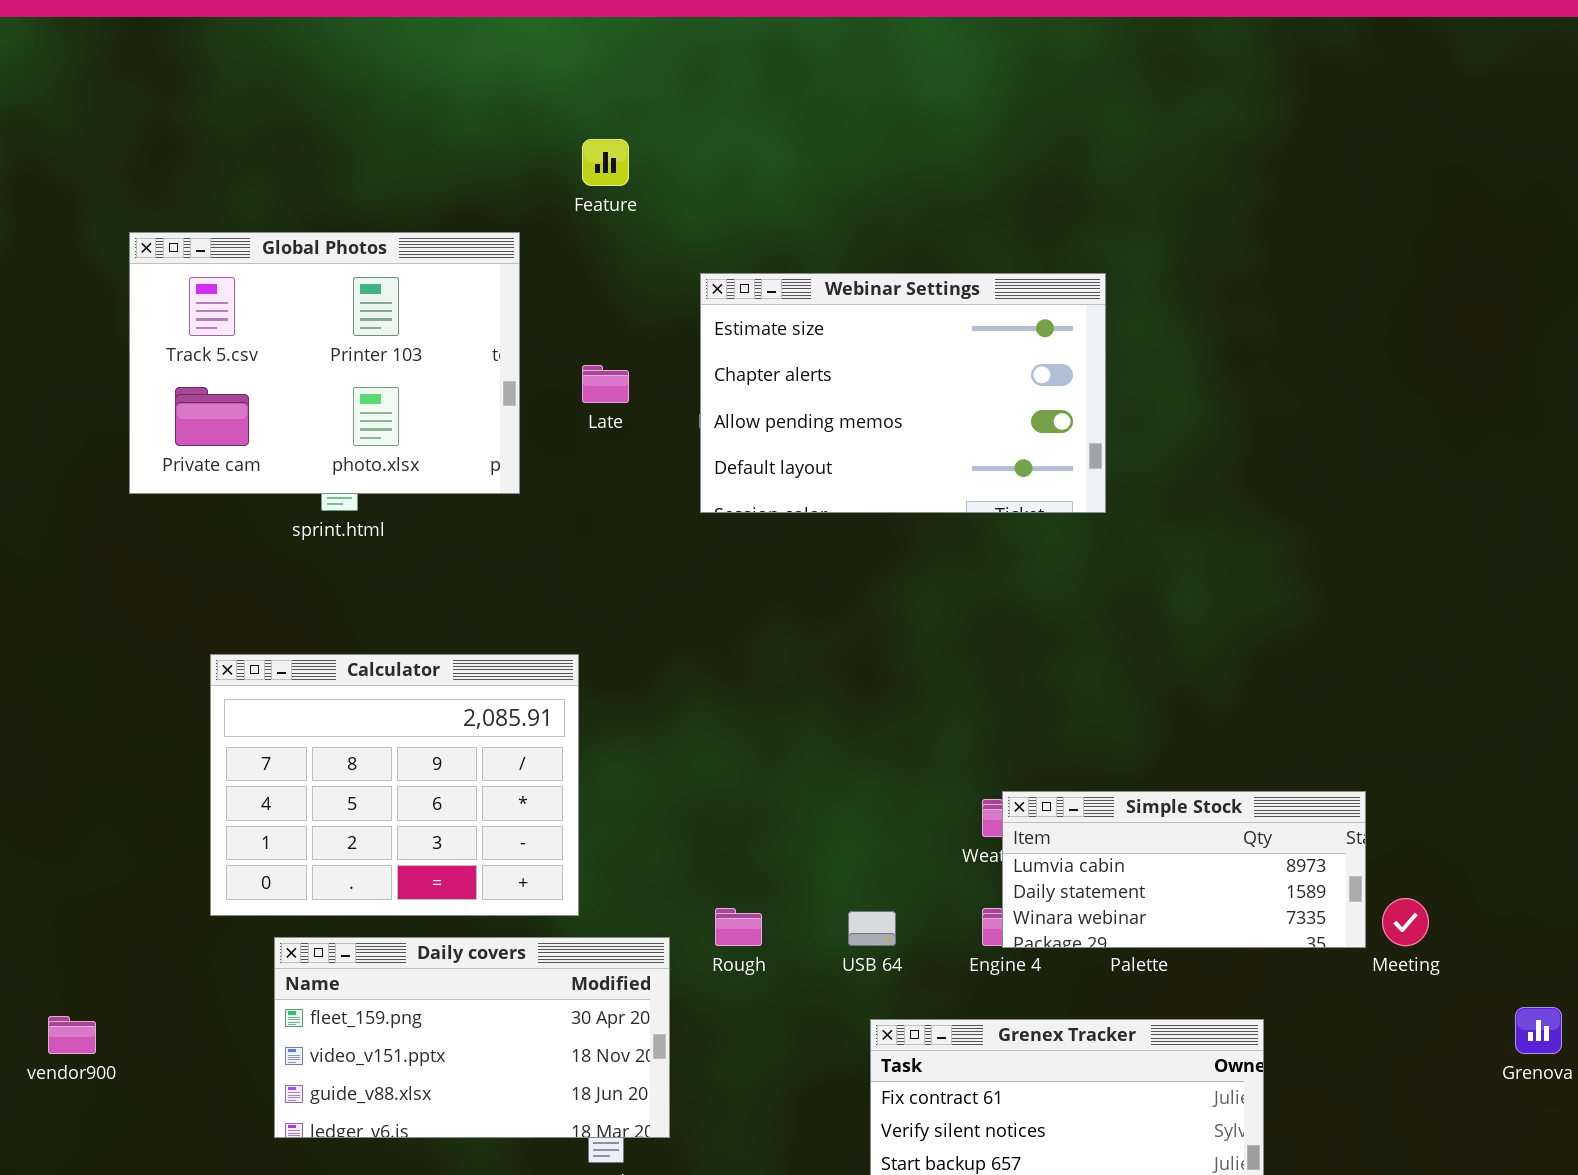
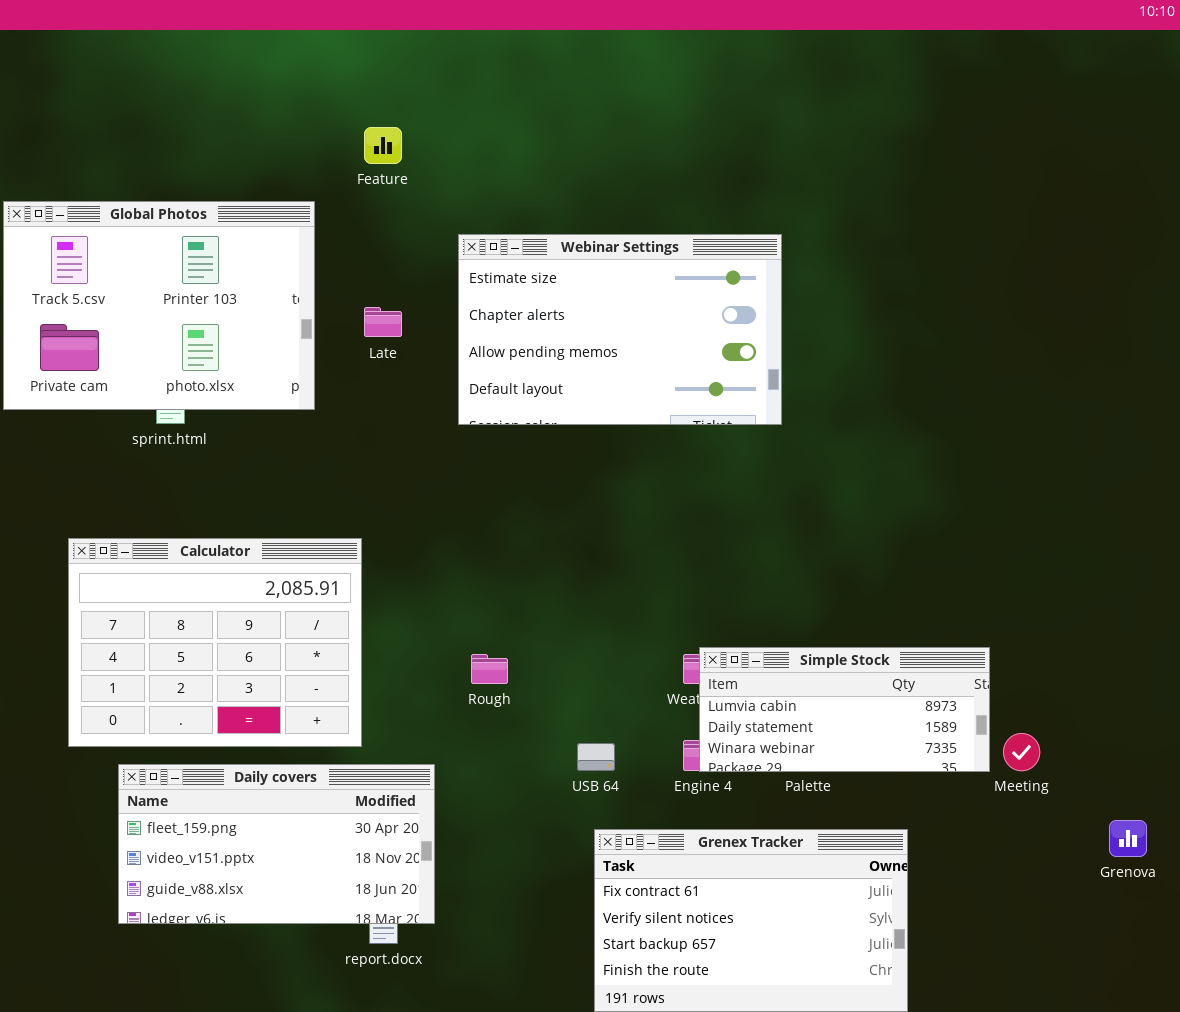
Rough: [715,908,762,946] -> [471,654,508,684], moved

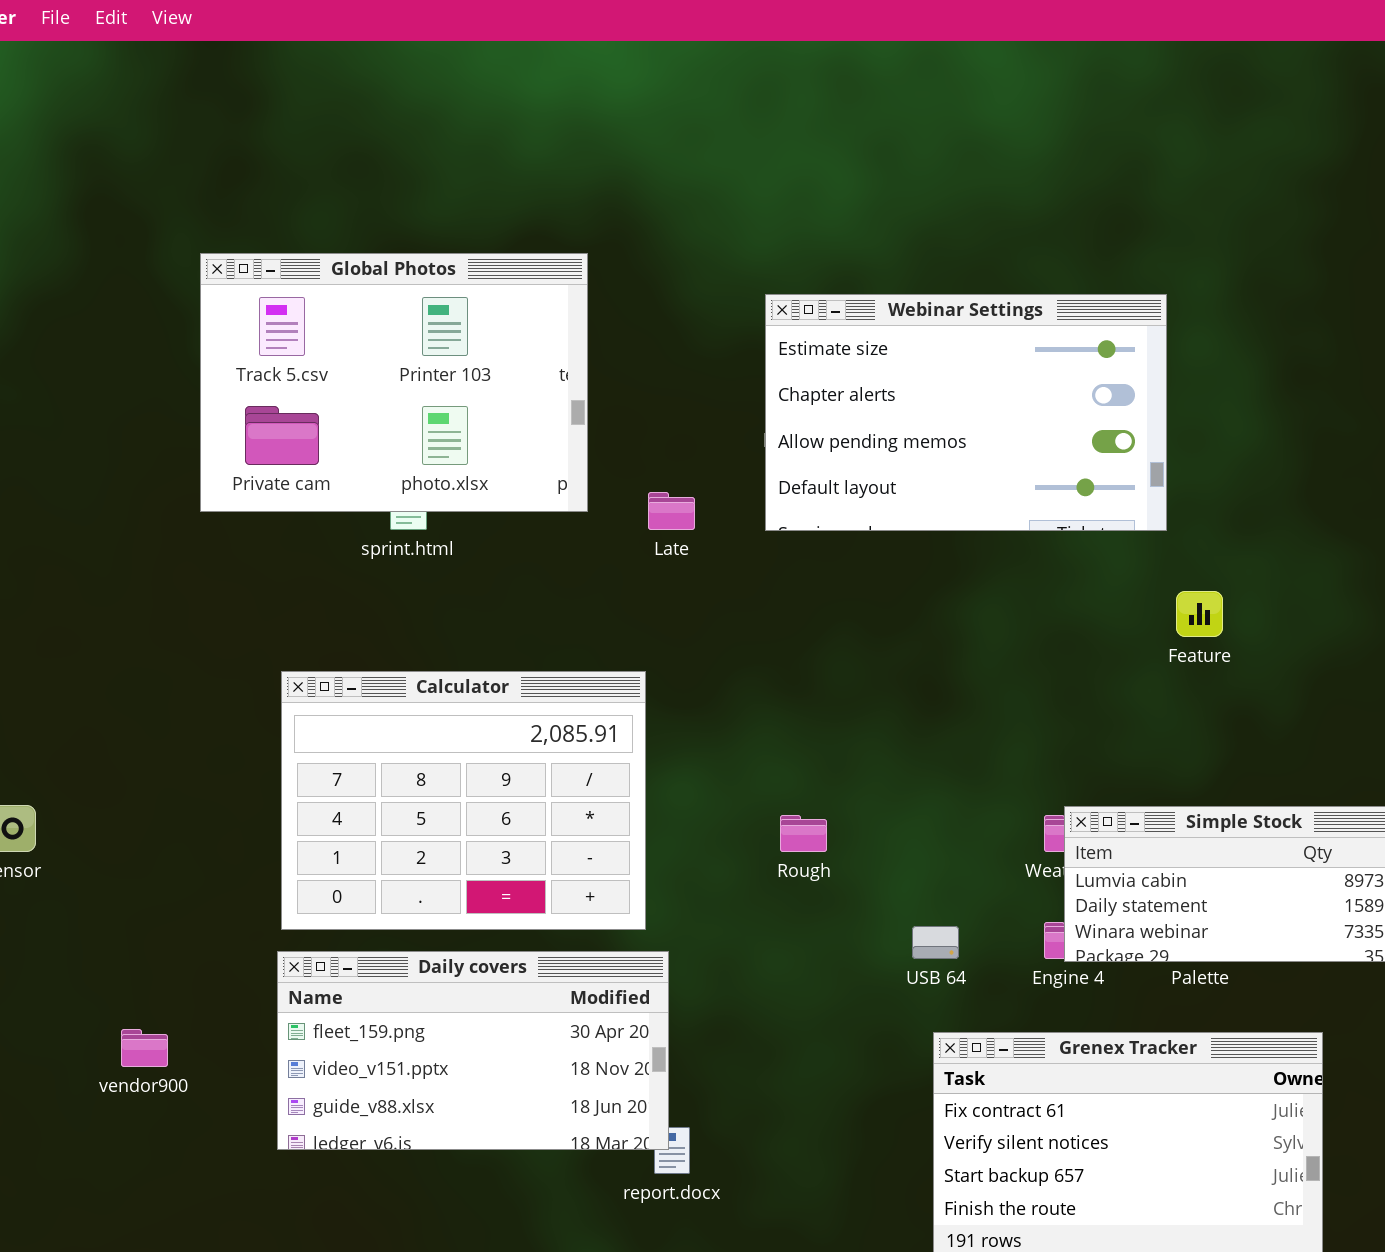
Feature: [364,127,402,164] -> [1176,591,1223,637], moved
Late: [364,307,402,337] -> [648,492,695,530], moved
Daily covers: [118,764,435,924] -> [277,951,669,1150], moved

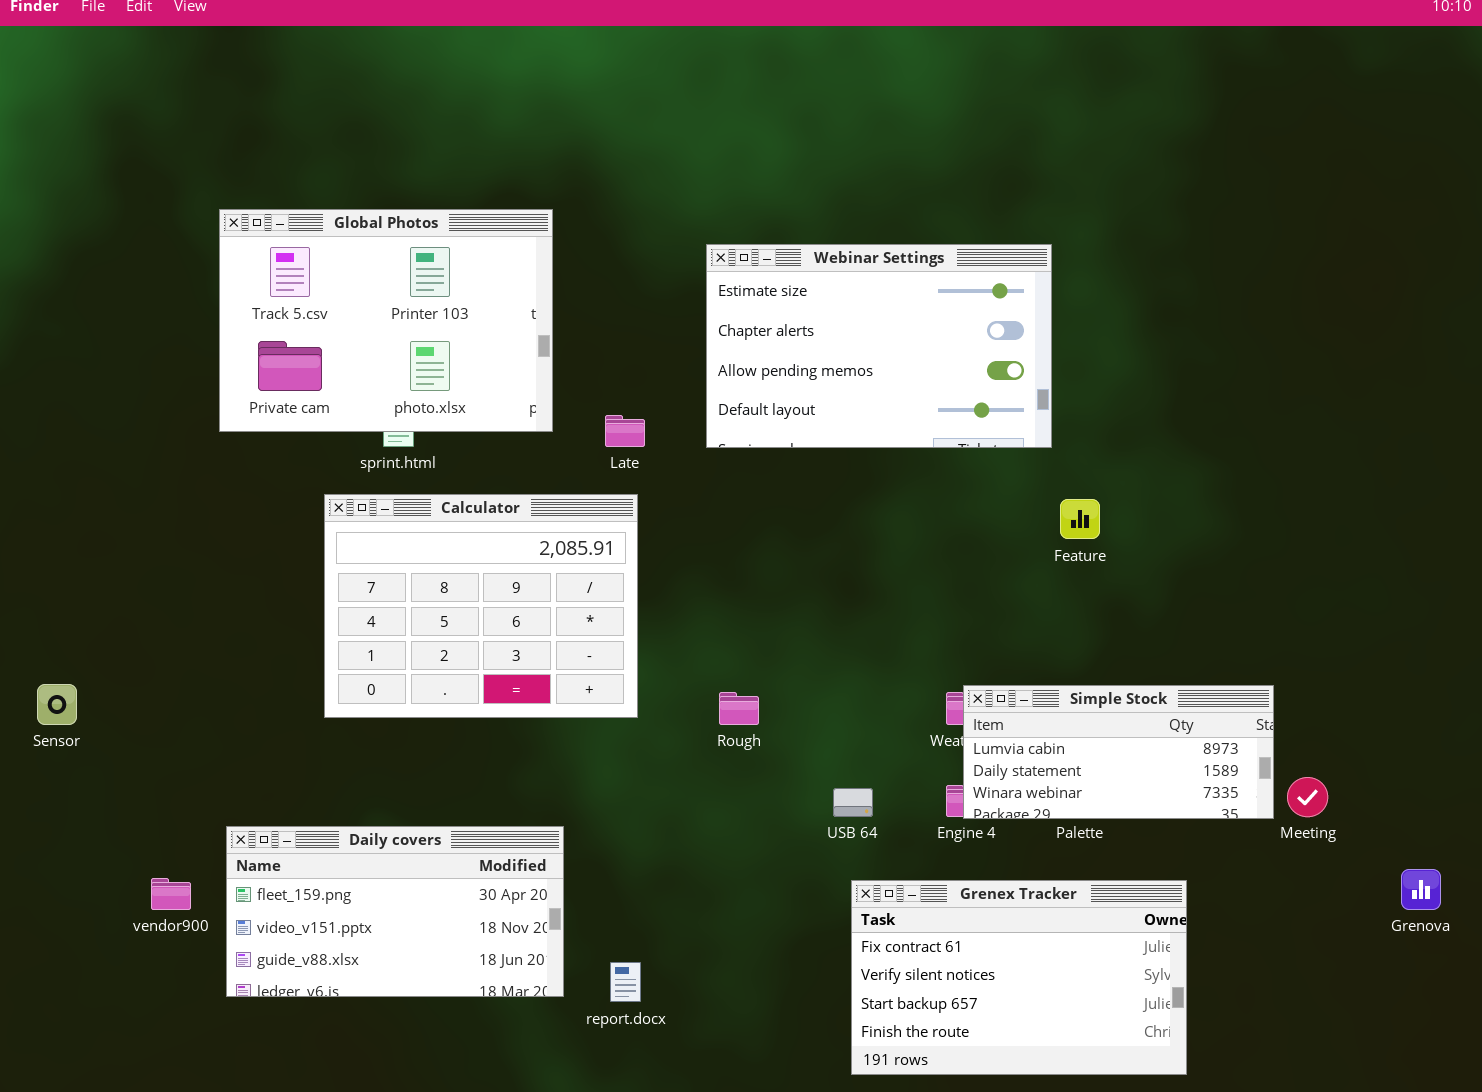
Calculator: [281,671,646,930] -> [324,494,638,718], moved
Daily covers: [277,951,669,1150] -> [226,826,564,997], moved

